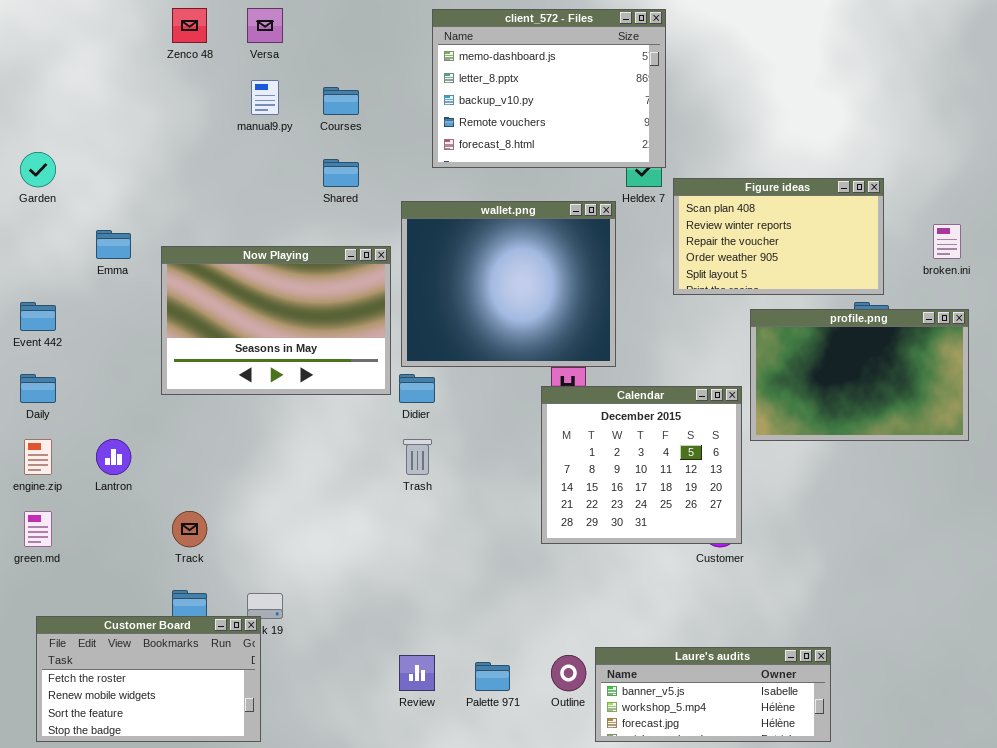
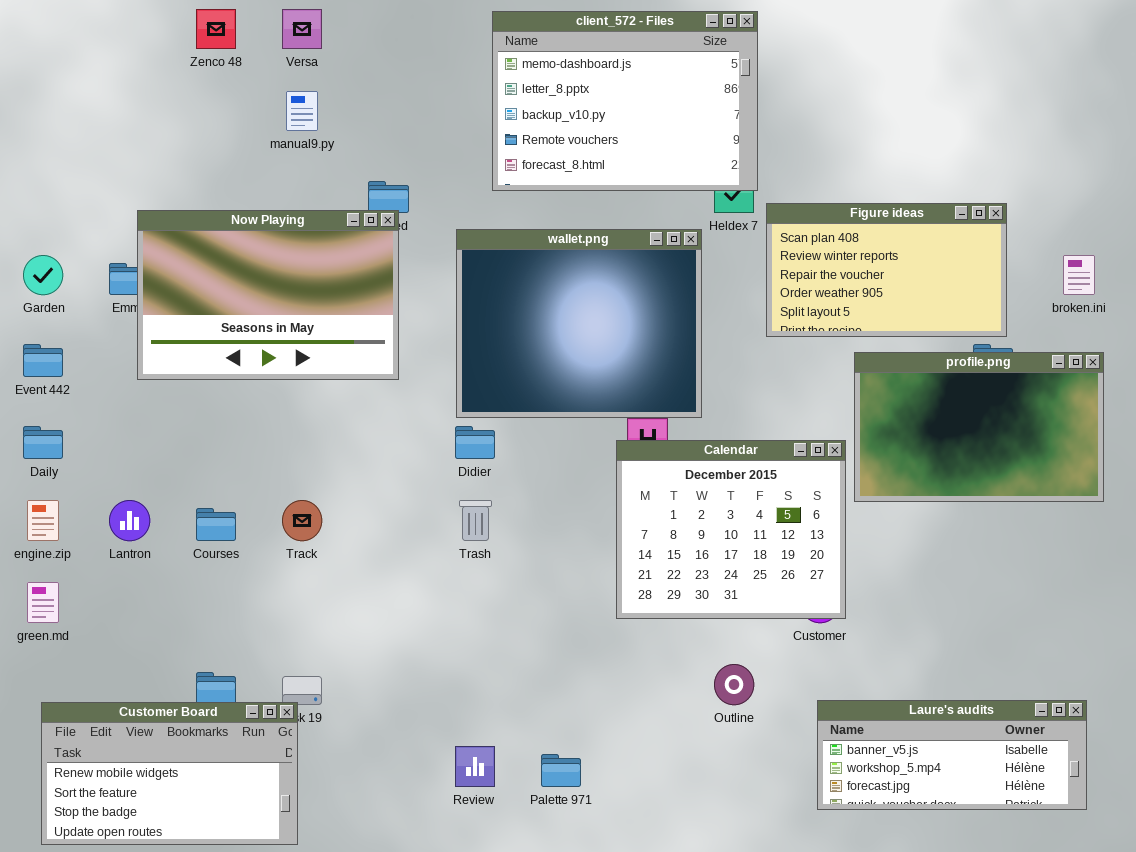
Courses: [323,87,359,115] -> [196,508,236,541], moved
Garden: [20,152,56,187] -> [23,255,63,295], moved
Now Playing: [161,246,391,395] -> [137,210,399,380], moved
Track: [172,511,207,547] -> [282,500,322,541], moved
Customer Board: [36,616,261,742] -> [41,702,298,845], scrolled down 1 row
Laure's audits: [595,647,831,742] -> [817,700,1087,810], moved
Outline: [551,655,586,691] -> [714,664,754,705], moved

